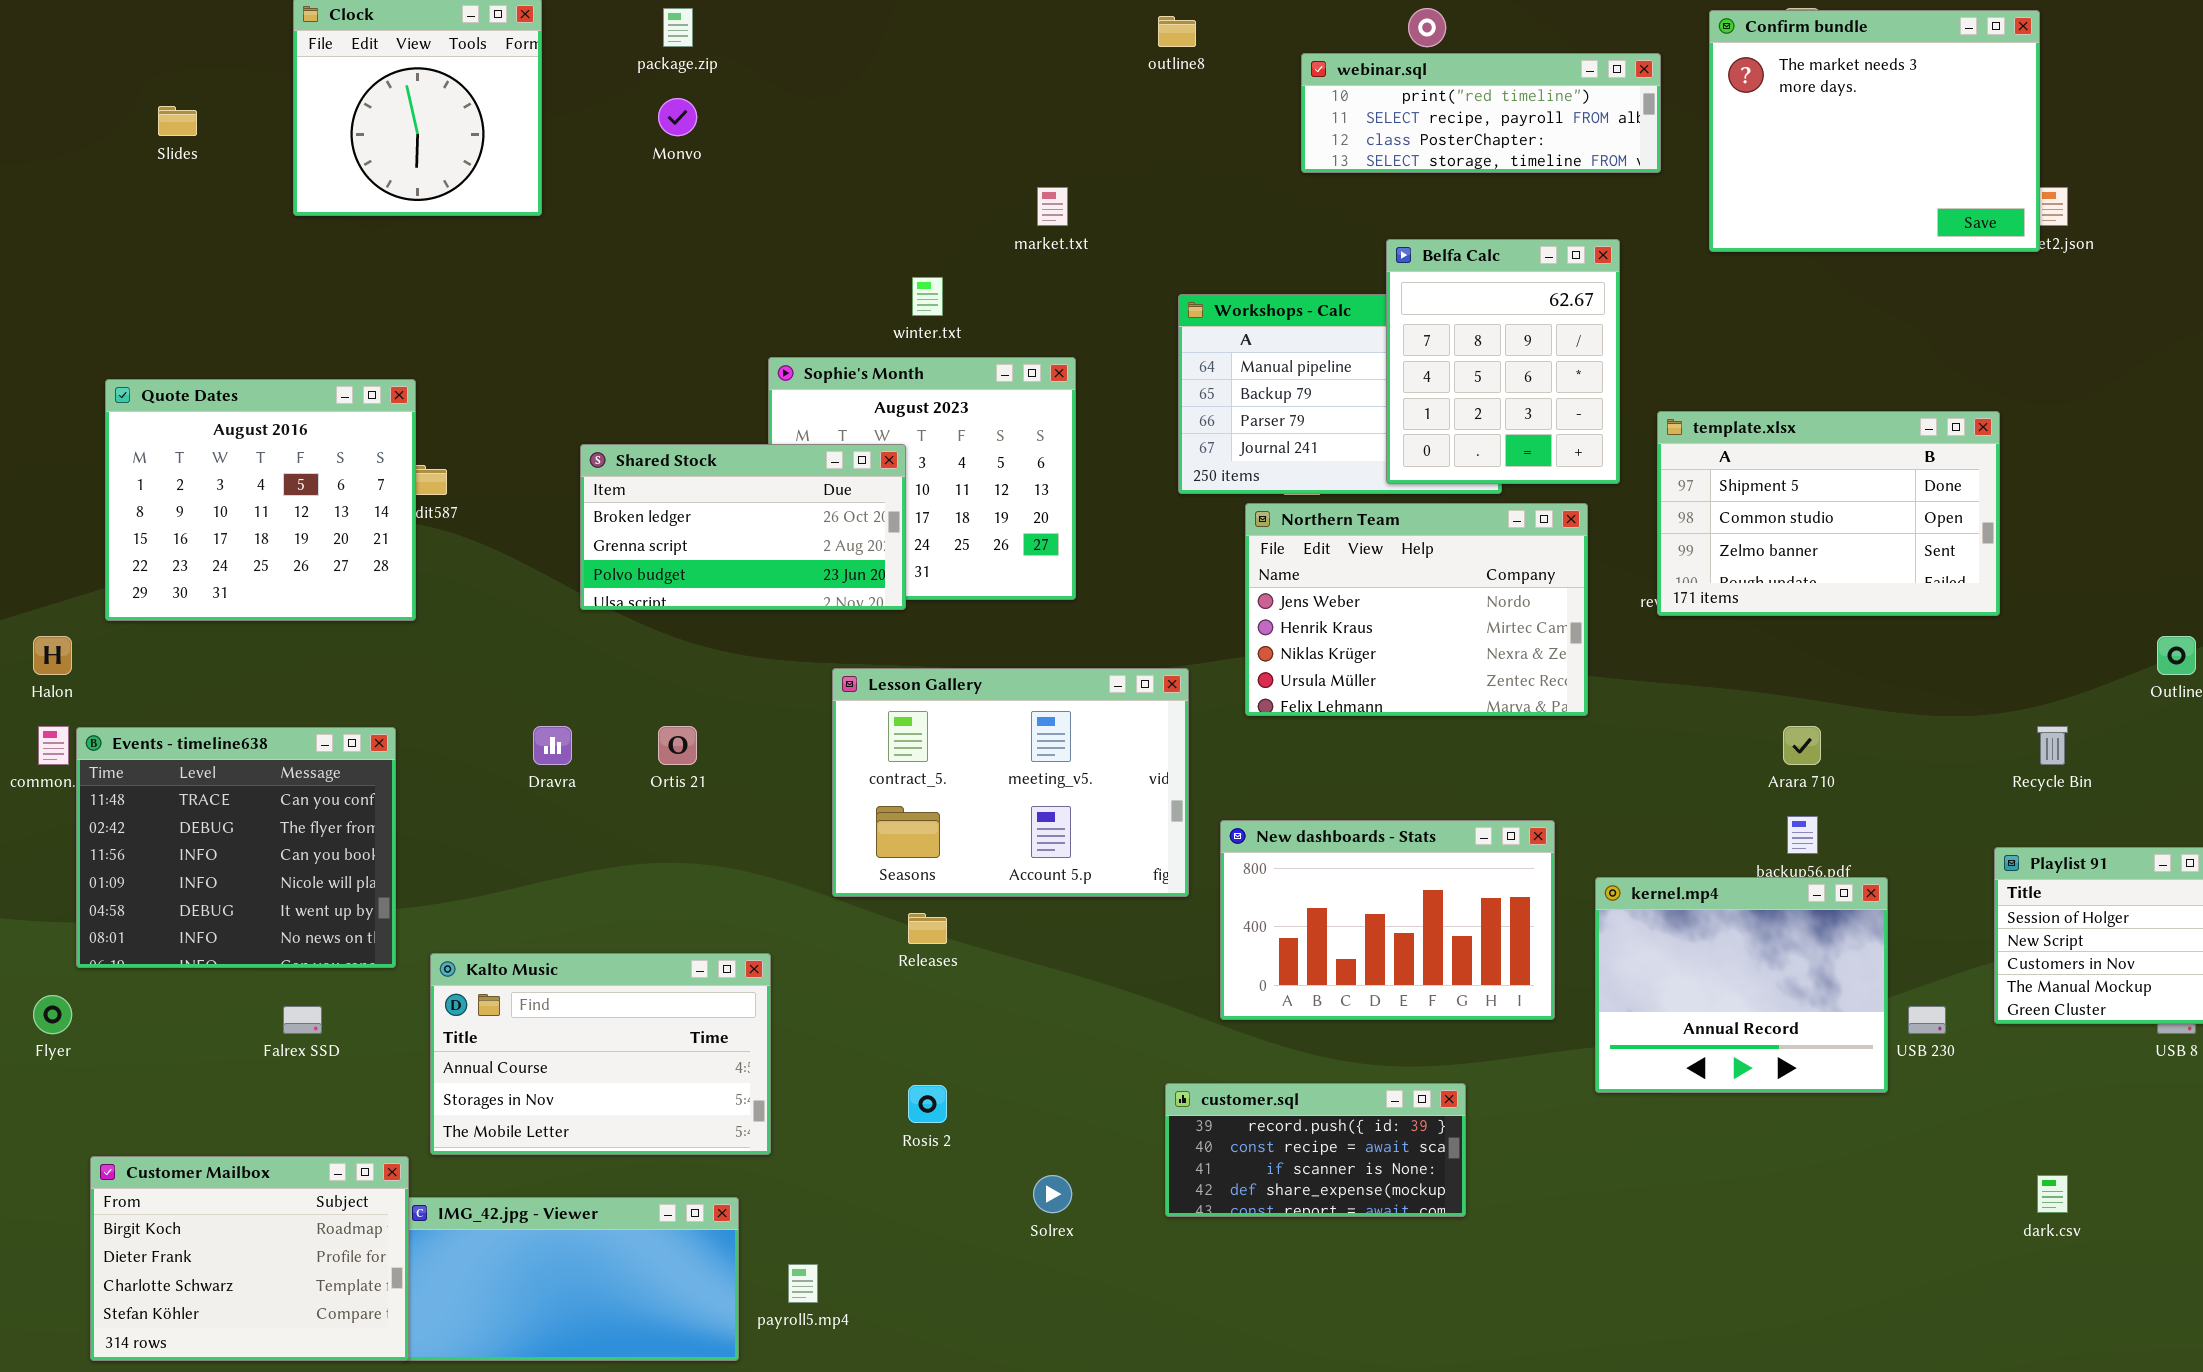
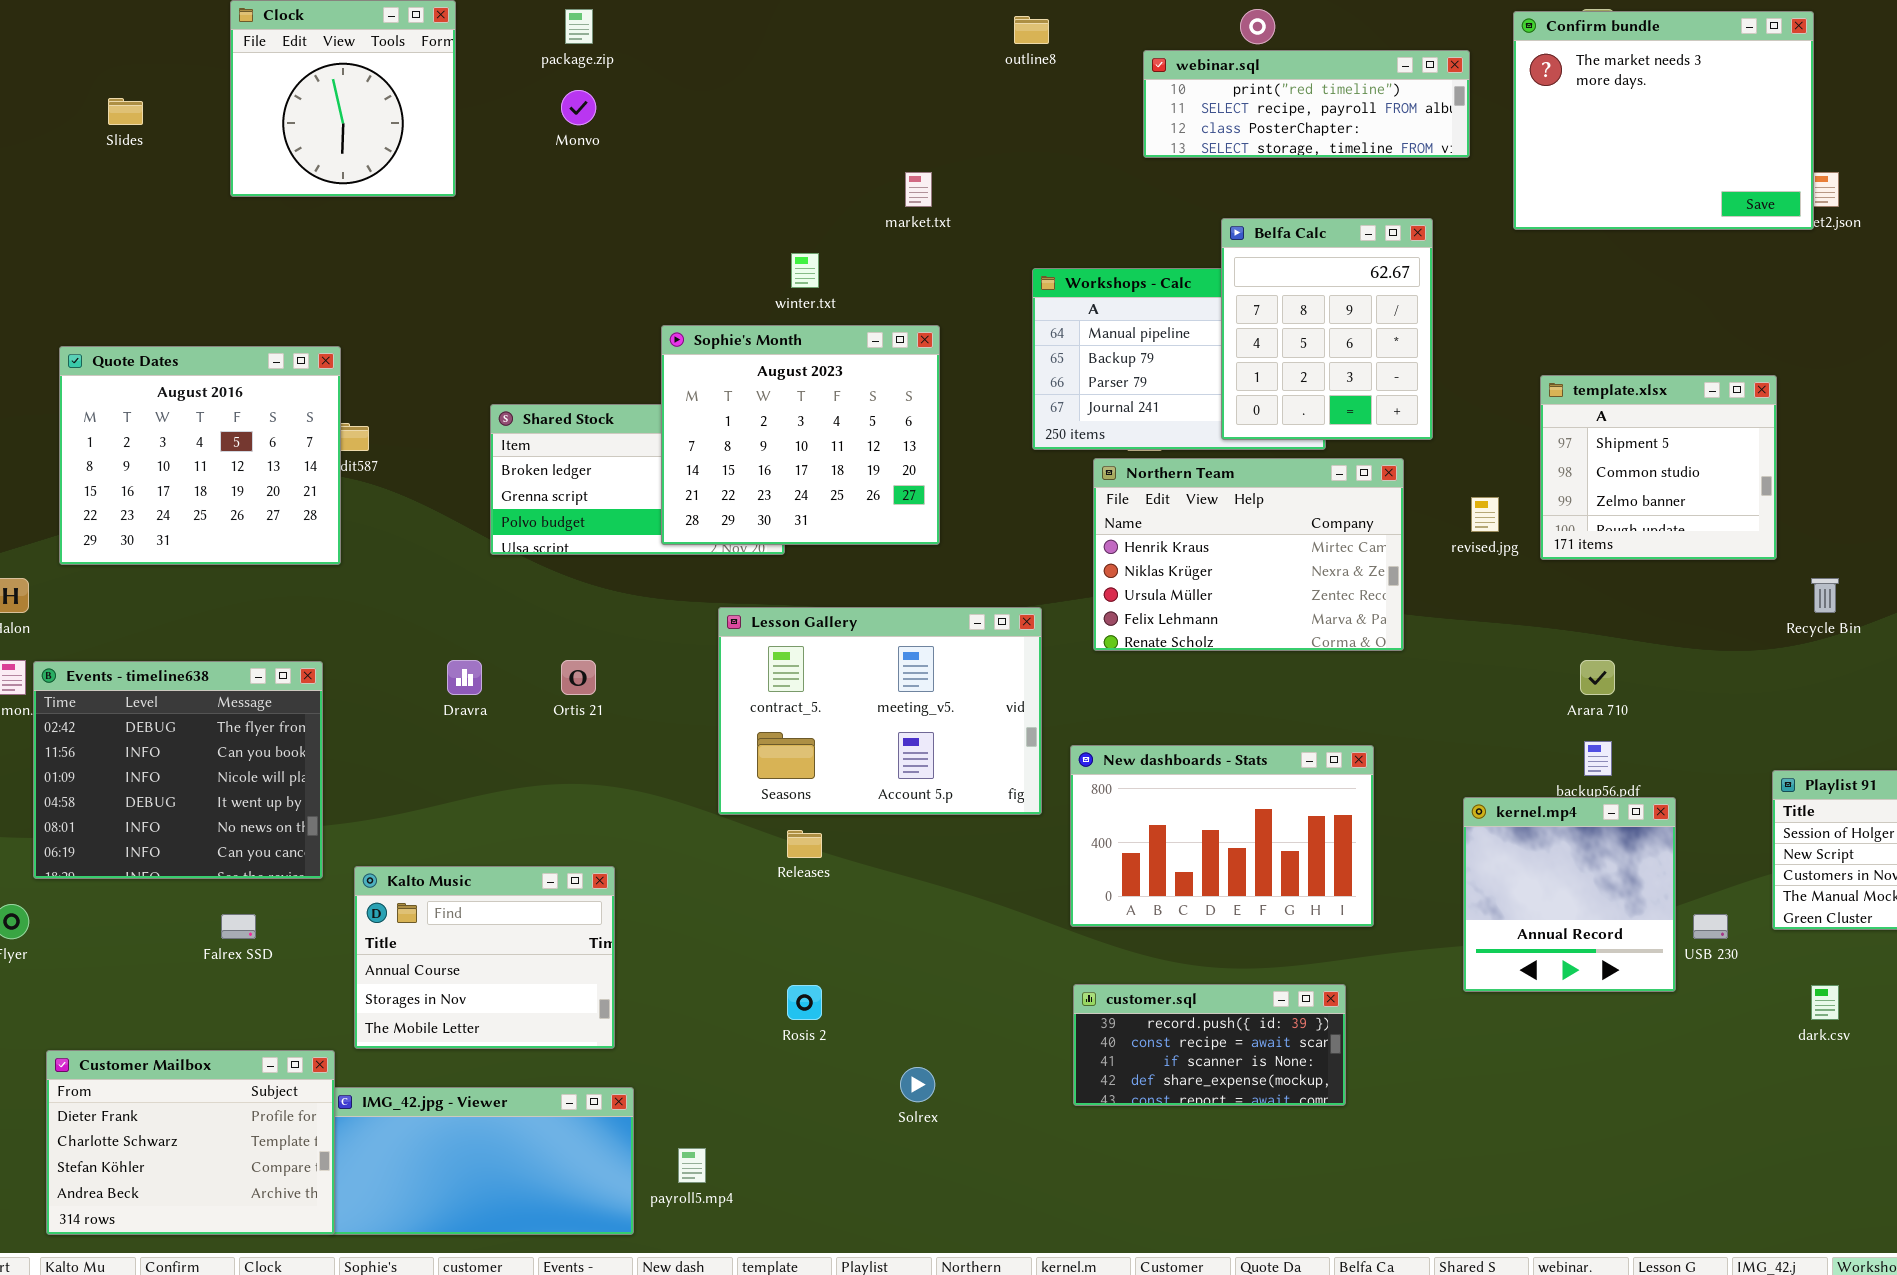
Sophie's Month: [768,357,1076,600] -> [661,325,940,545], raised
template.xlsx: [1657,411,2000,616] -> [1540,375,1777,560], resized
Northern Team: [1245,503,1588,716] -> [1093,458,1404,651], scrolled down 1 row
Recycle Bin: [2037,726,2068,765] -> [1811,578,1839,613], moved
Events - timeline638: [76,727,396,968] -> [33,661,323,879], scrolled down 1 row
kernel.mp4: [1595,877,1888,1093] -> [1463,797,1676,992], resized
Kalto Music: [430,953,771,1155] -> [354,866,615,1049], resized
customer.sql: [1165,1083,1466,1217] -> [1073,984,1346,1106], moved
Customer Mailbox: [90,1156,409,1361] -> [46,1050,335,1235], scrolled down 1 row
dark.csv: [2037,1175,2068,1213] -> [1811,985,1839,1020], moved

